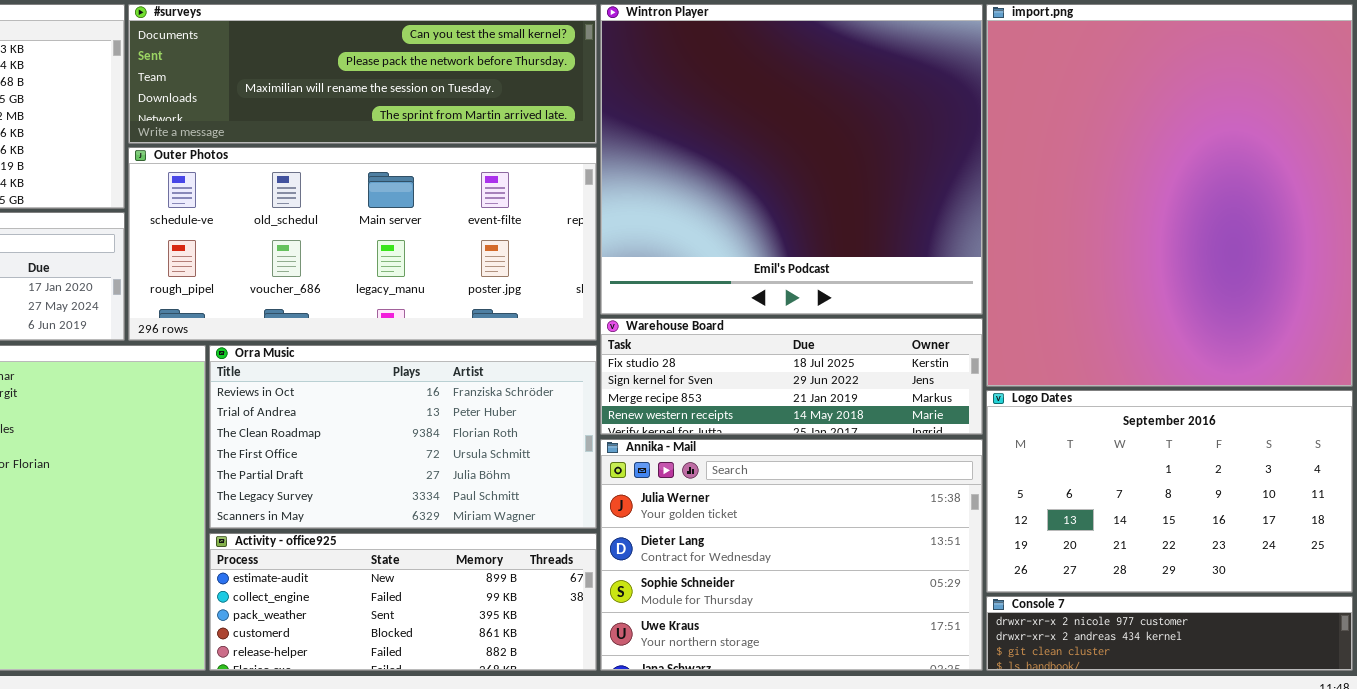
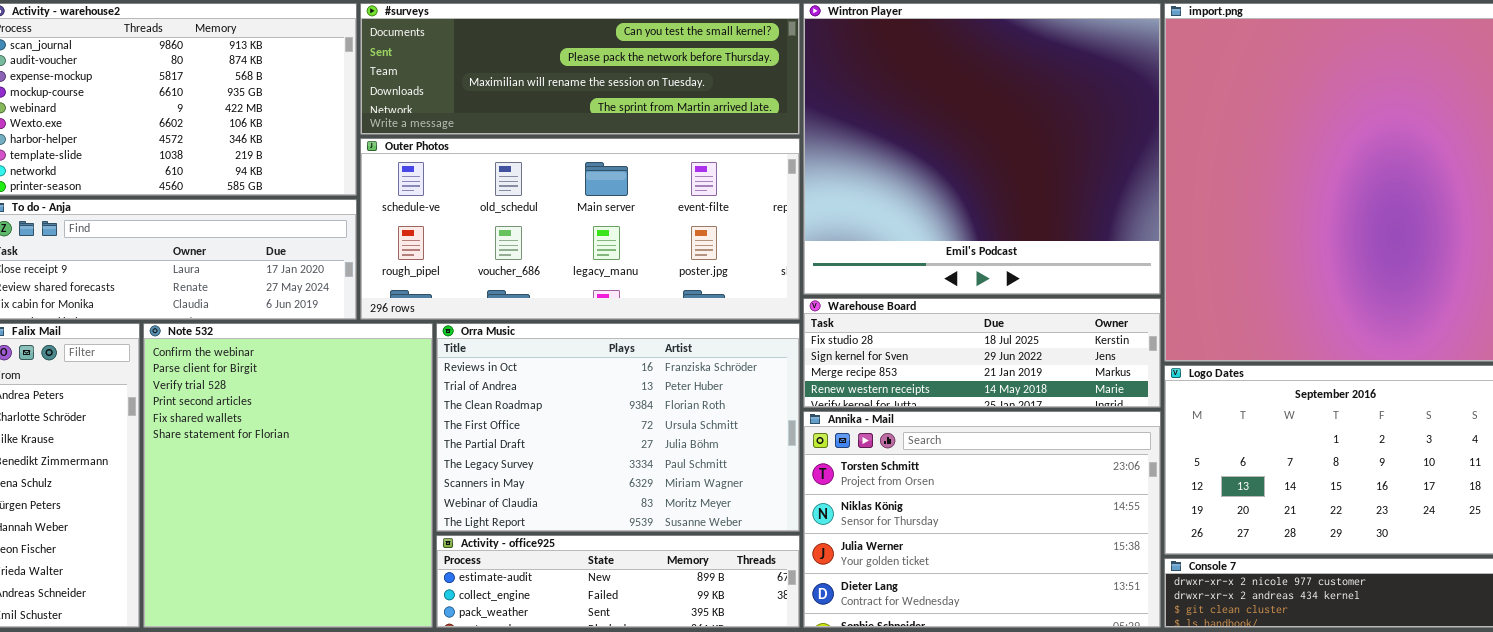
Orra Music: [209,345,597,529] -> [436,323,800,532], resized
Annika - Mail: [600,439,983,671] -> [803,411,1161,628], scrolled up 2 rows
Activity - office925: [209,533,597,671] -> [436,535,800,628], resized

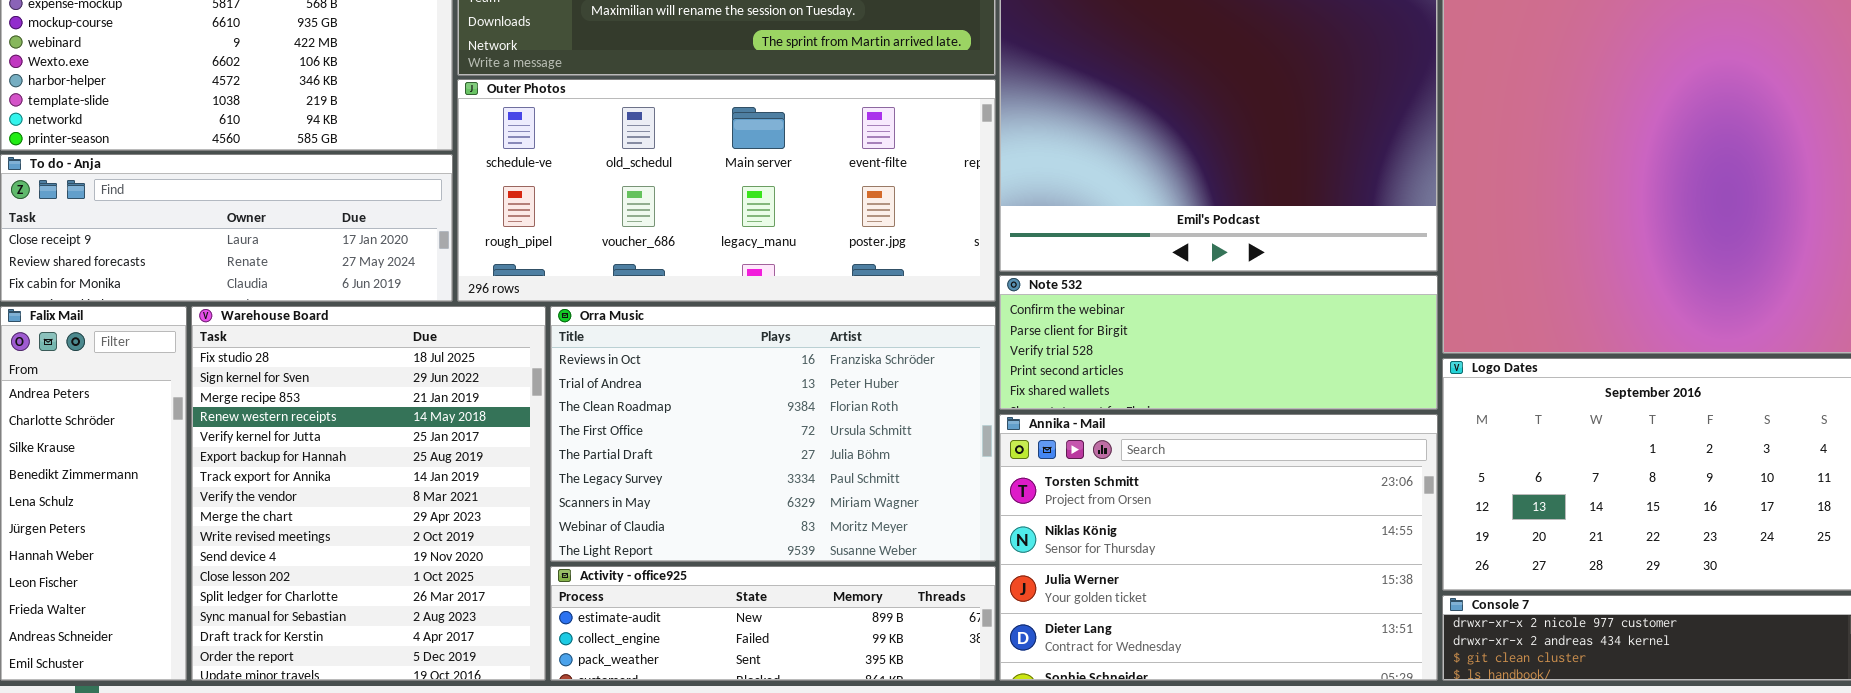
Warehouse Board: [803,298,1161,408] -> [191,306,546,681], moved, resized
Note 532: [143,323,433,628] -> [999,275,1438,410], moved, resized

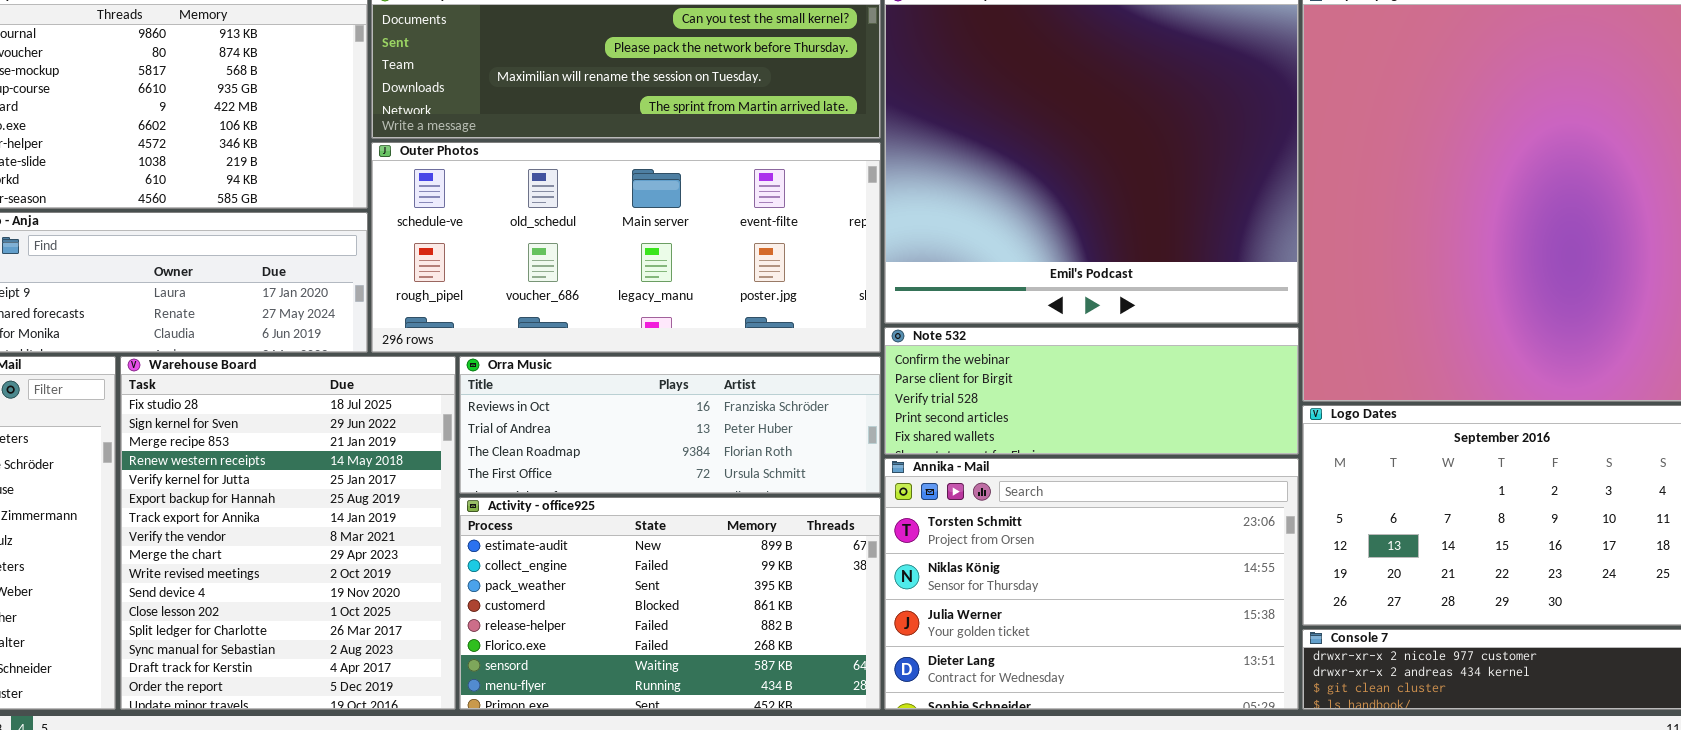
Orra Music: [550,306,996,562] -> [459,356,881,494], resized
Activity - office925: [550,566,996,681] -> [459,497,881,710], resized

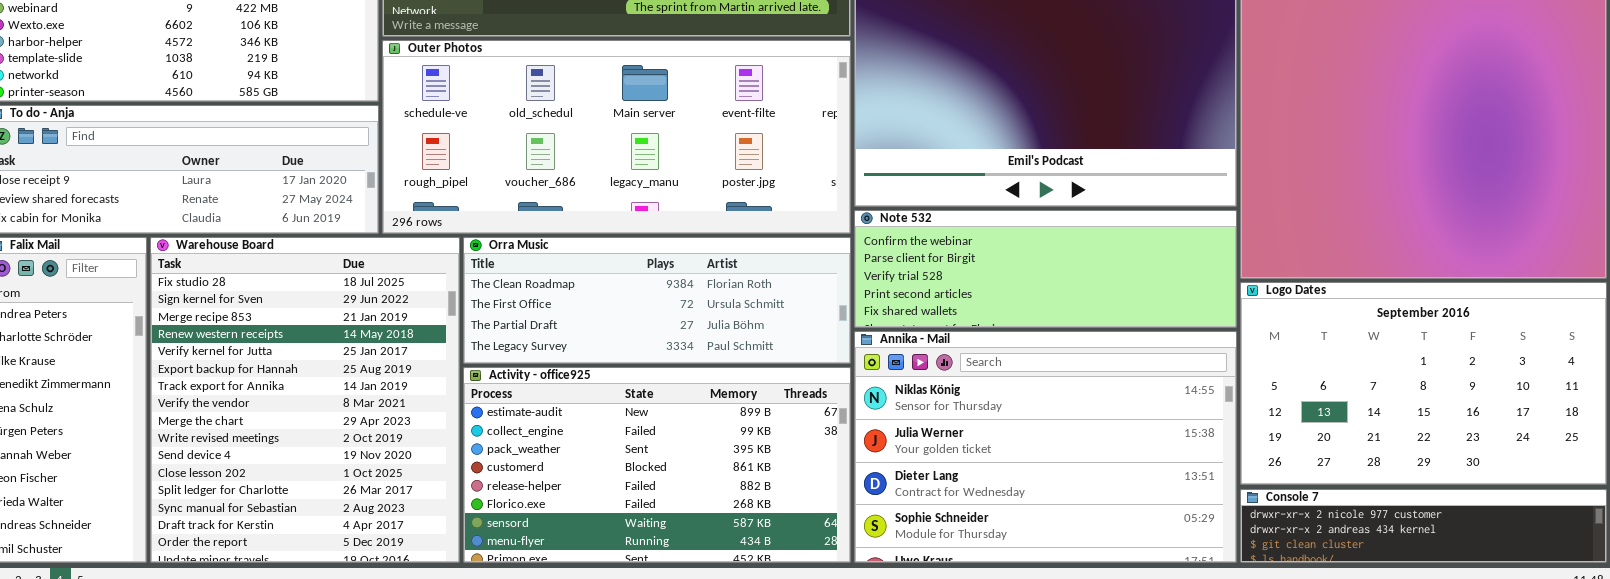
Orra Music: [459,356,881,494] -> [463,237,851,364], scrolled down 2 rows
Annika - Mail: [884,458,1299,710] -> [854,331,1237,563], scrolled down 1 row

